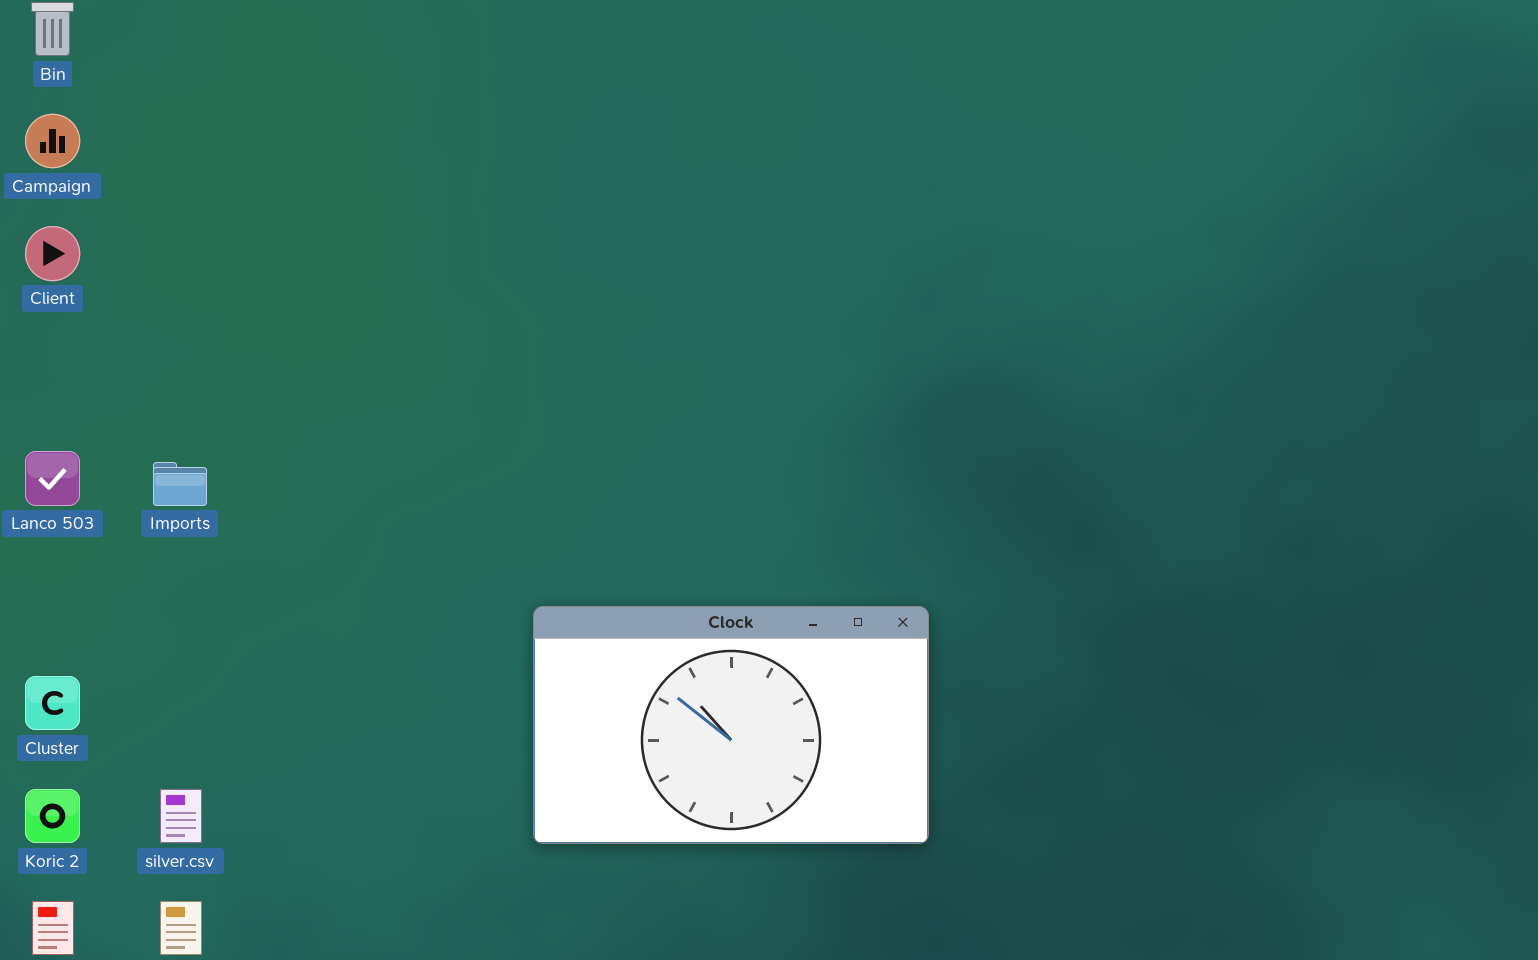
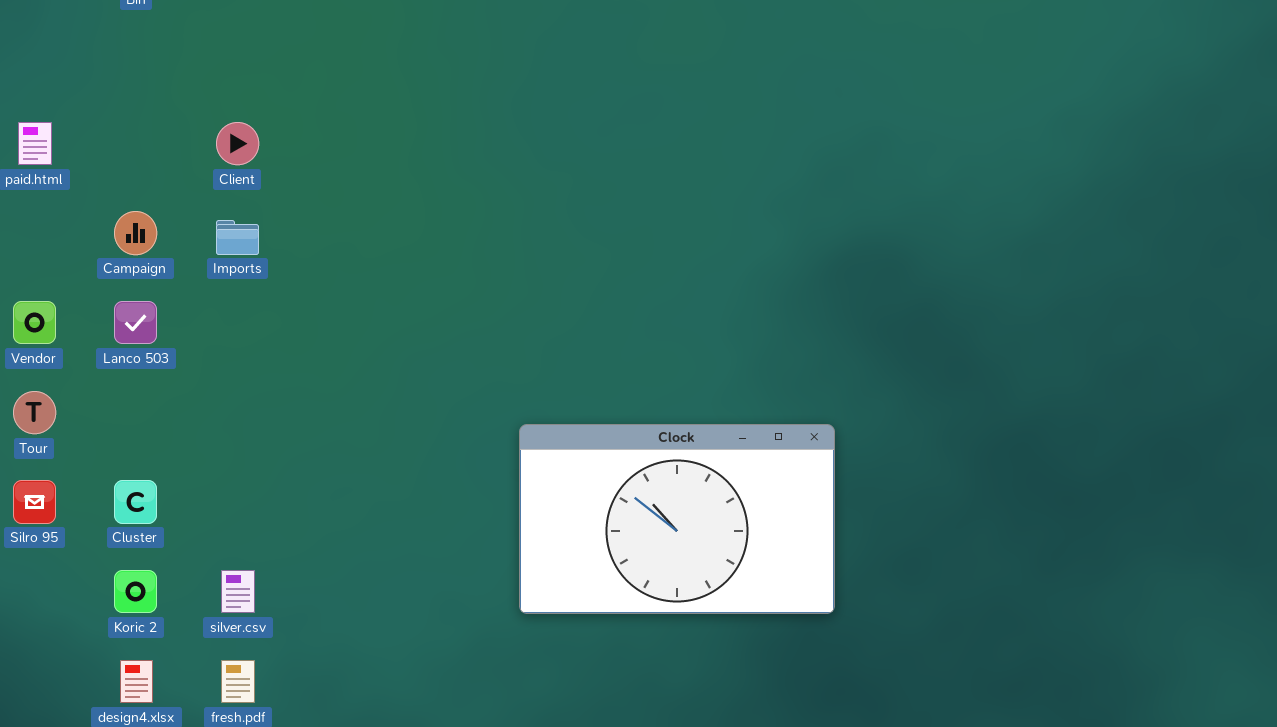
Campaign: [25,114,80,168] -> [114,211,157,255], moved
Client: [25,226,80,281] -> [216,122,259,165], moved
Imports: [153,462,207,506] -> [216,220,259,255], moved

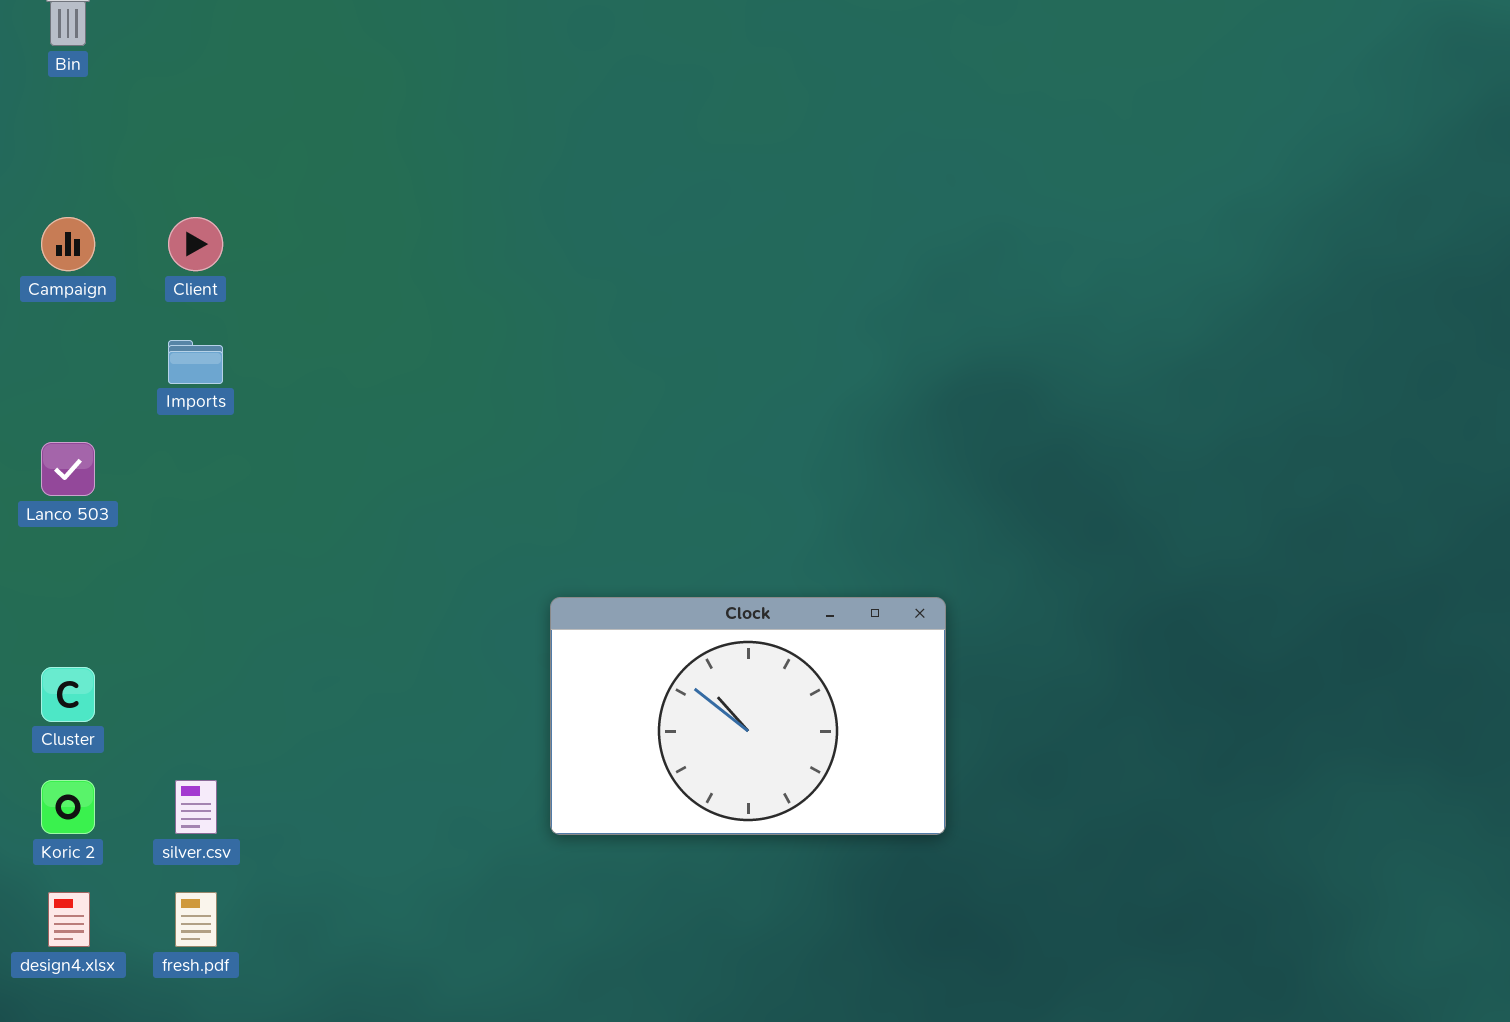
Campaign: [114,211,157,255] -> [41,217,95,271], moved

